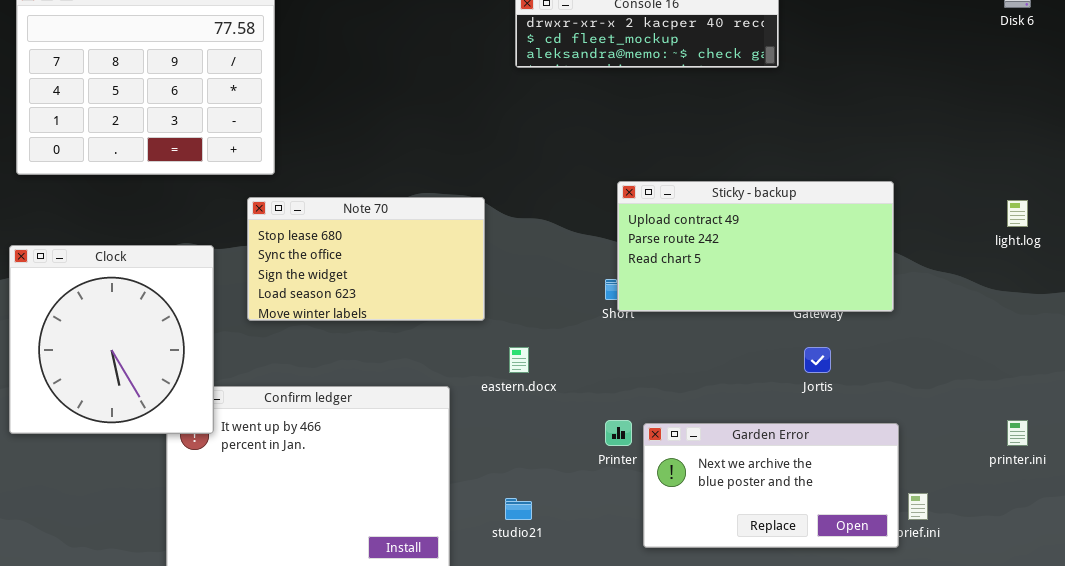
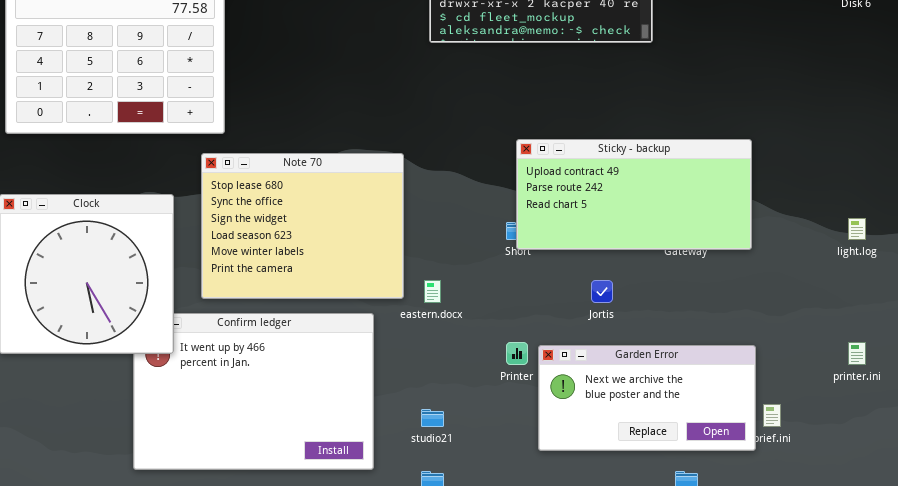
Note 70: [247,197,485,321] -> [201,153,404,299], resized
light.log: [1007,200,1028,227] -> [848,218,866,240], moved
Jortis: [804,347,831,373] -> [591,280,613,303], moved

